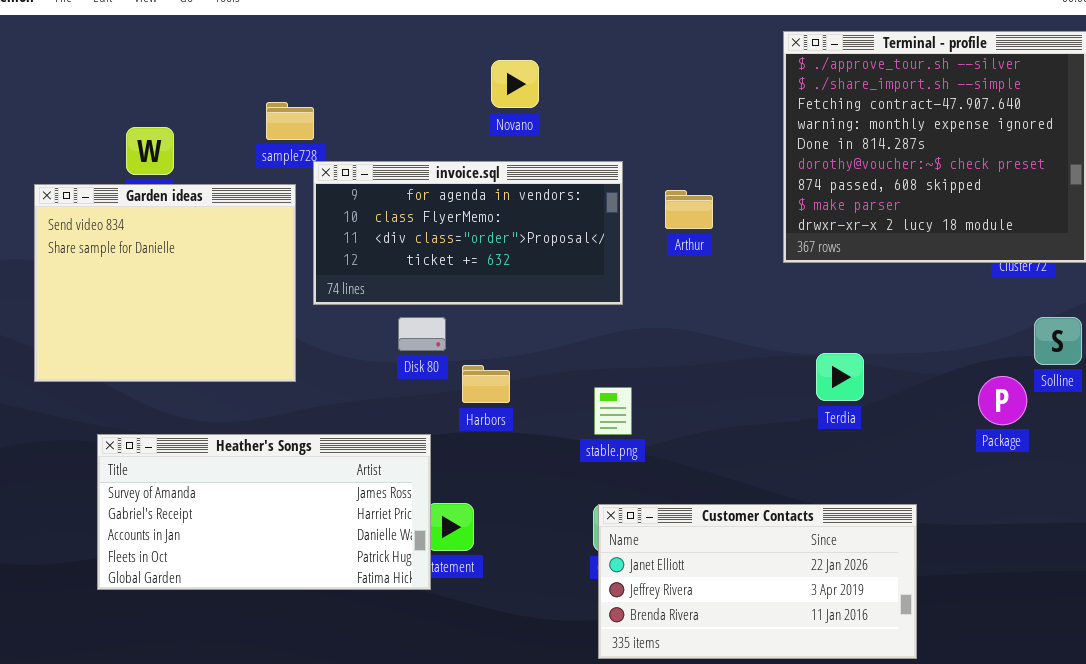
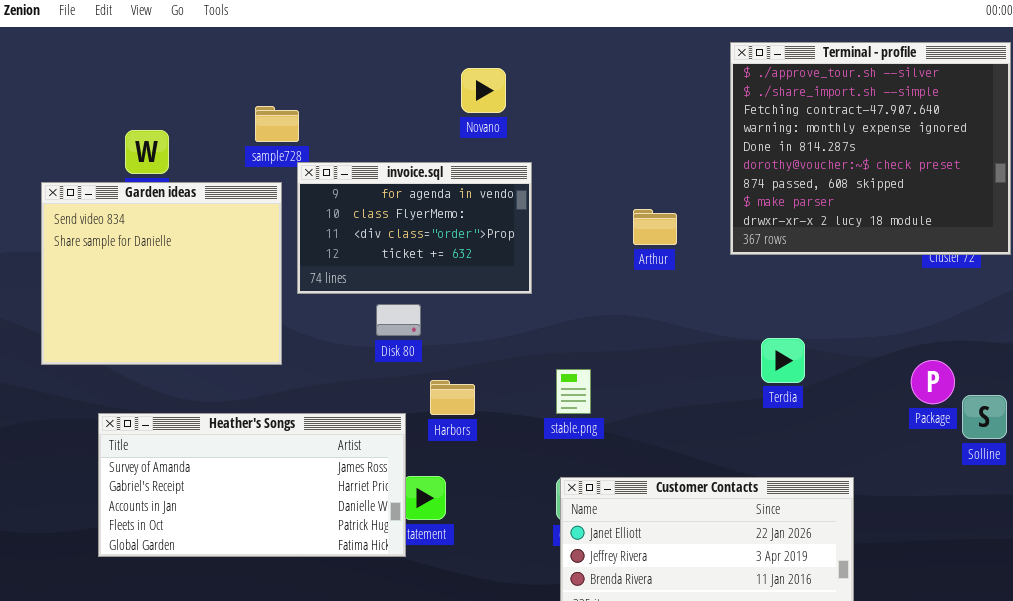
invoice.sql: [313,161,623,305] -> [297,162,532,294], resized
Arthur: [665,190,713,229] -> [633,209,677,245], moved
Solline: [1034,317,1082,365] -> [962,395,1007,439], moved
Harbors: [462,365,510,403] -> [430,380,475,415], moved

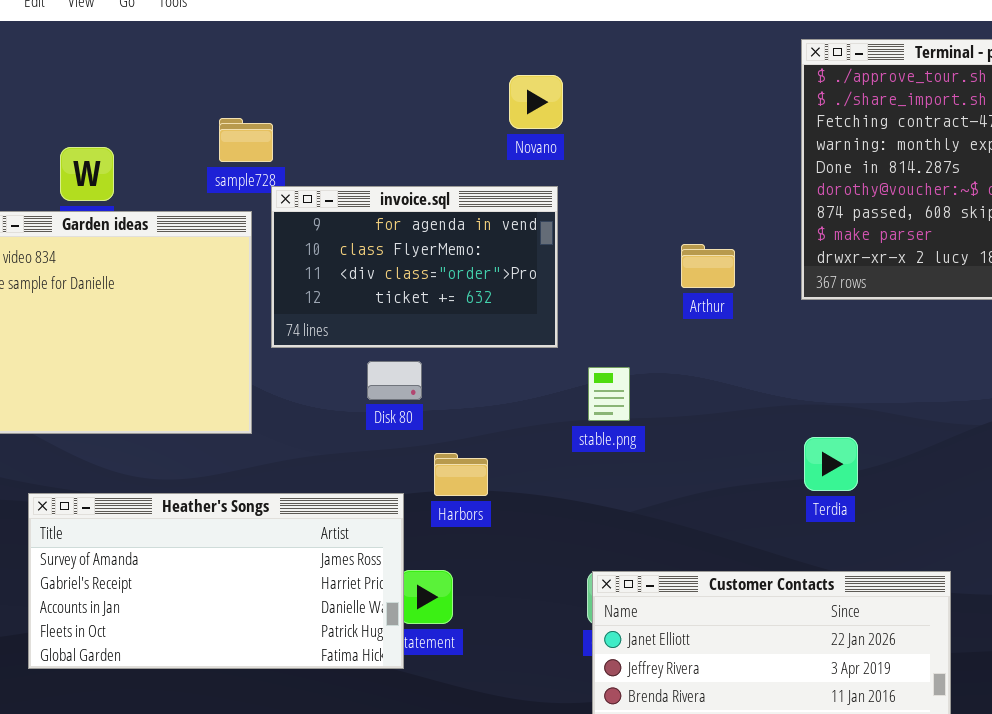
Novano: [461,68,506,113] -> [509,75,563,129], moved
Terdia: [761,338,805,383] -> [804,437,858,491], moved
stable.png: [556,369,591,414] -> [588,367,630,421], moved

